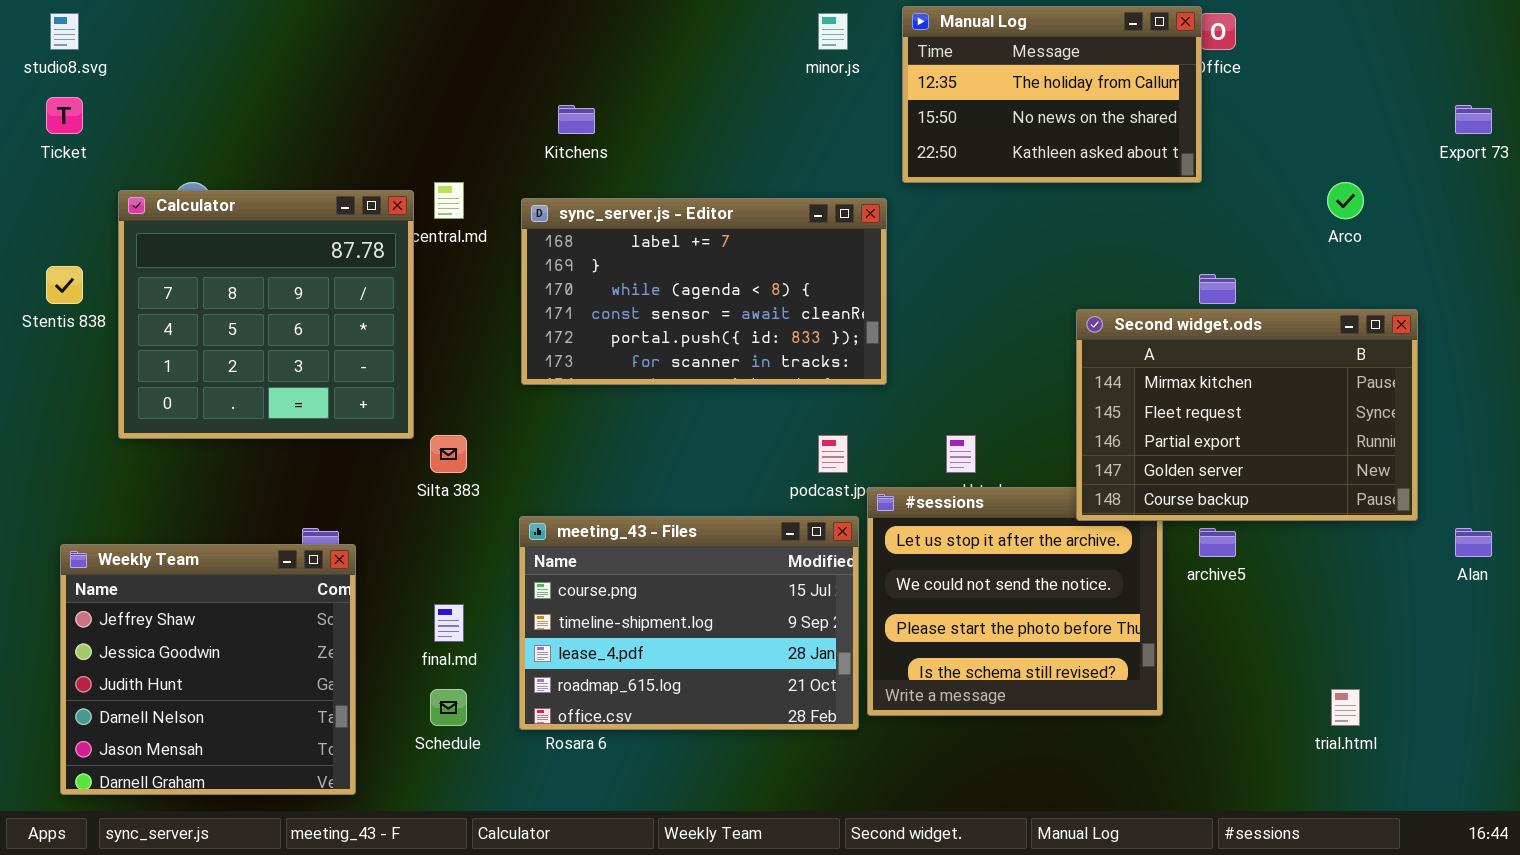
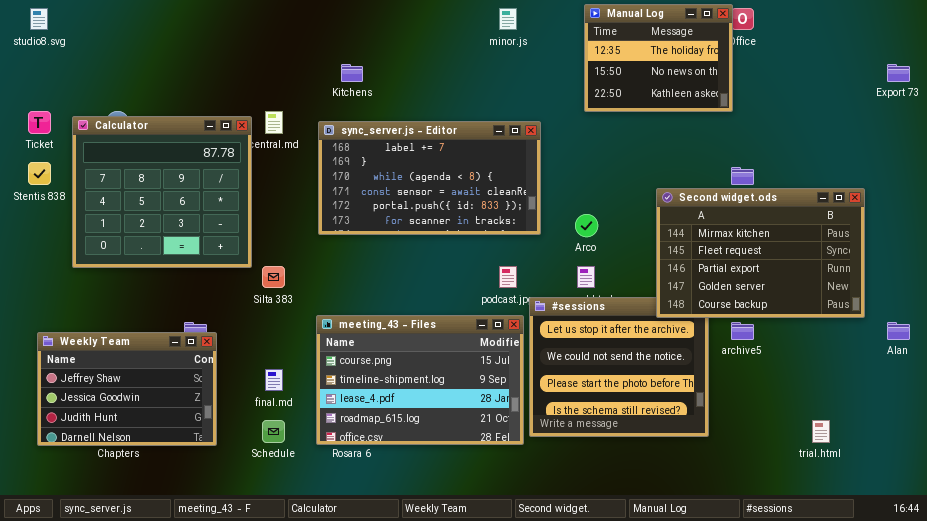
Manual Log: [902,6,1202,183] -> [584,4,733,112], resized
Ticket: [46,97,83,134] -> [28,111,51,134], moved
Arco: [1327,182,1364,219] -> [575,214,598,237], moved
Weekly Team: [60,544,356,795] -> [37,332,217,446], resized

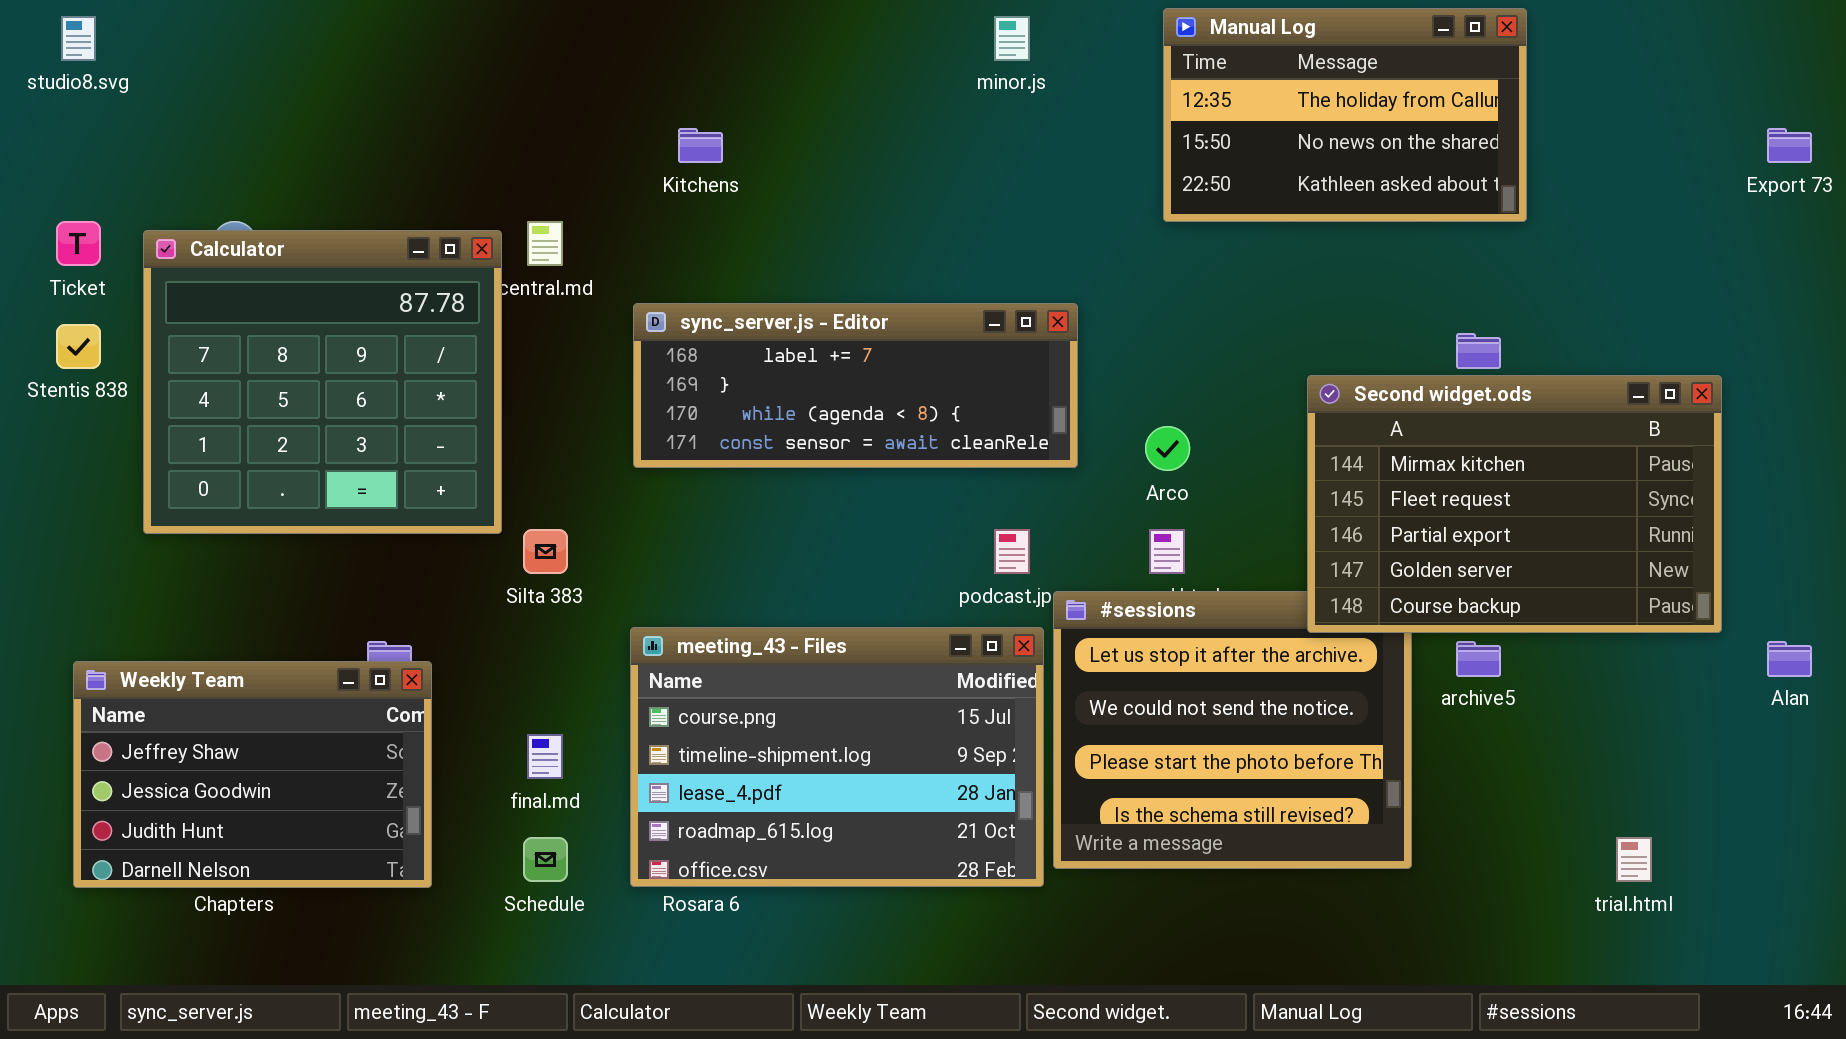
Manual Log: [584,4,733,112] -> [1163,8,1527,222], resized
sync_server.js - Editor: [318,121,541,235] -> [633,303,1078,468], resized

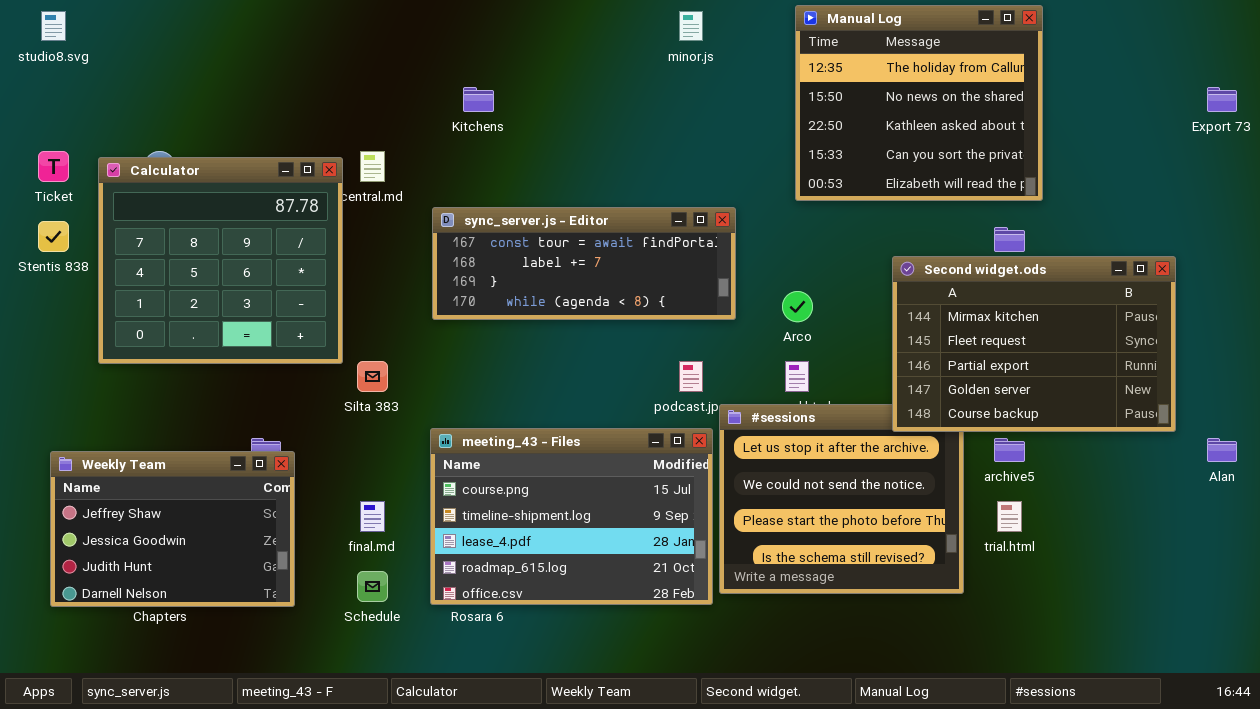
Manual Log: [1163,8,1527,222] -> [795,5,1043,201], resized
sync_server.js - Editor: [633,303,1078,468] -> [432,207,736,320], scrolled up 1 row
trial.html: [1616,837,1652,882] -> [997,501,1022,532], moved

